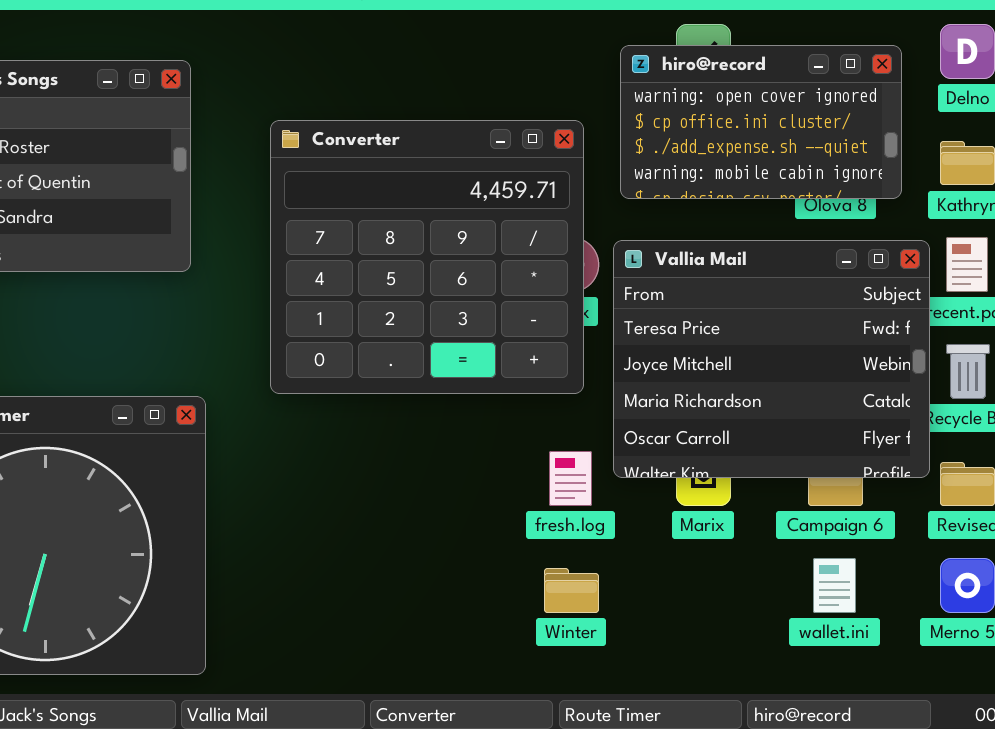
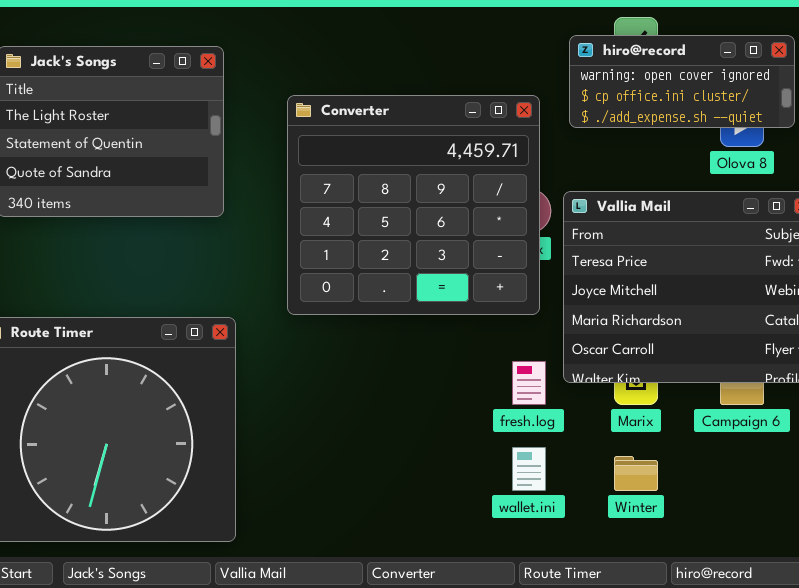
hiro@record: [620,45,902,199] -> [569,35,795,128], resized
wallet.ini: [813,558,856,613] -> [512,447,546,491], moved
Winter: [544,568,599,613] -> [614,456,658,491], moved

